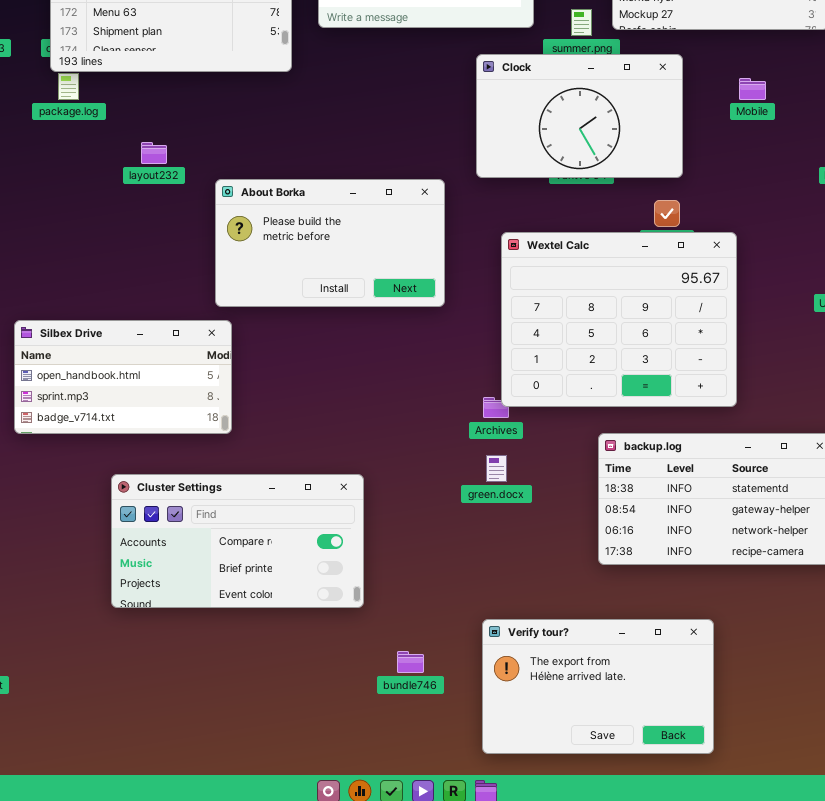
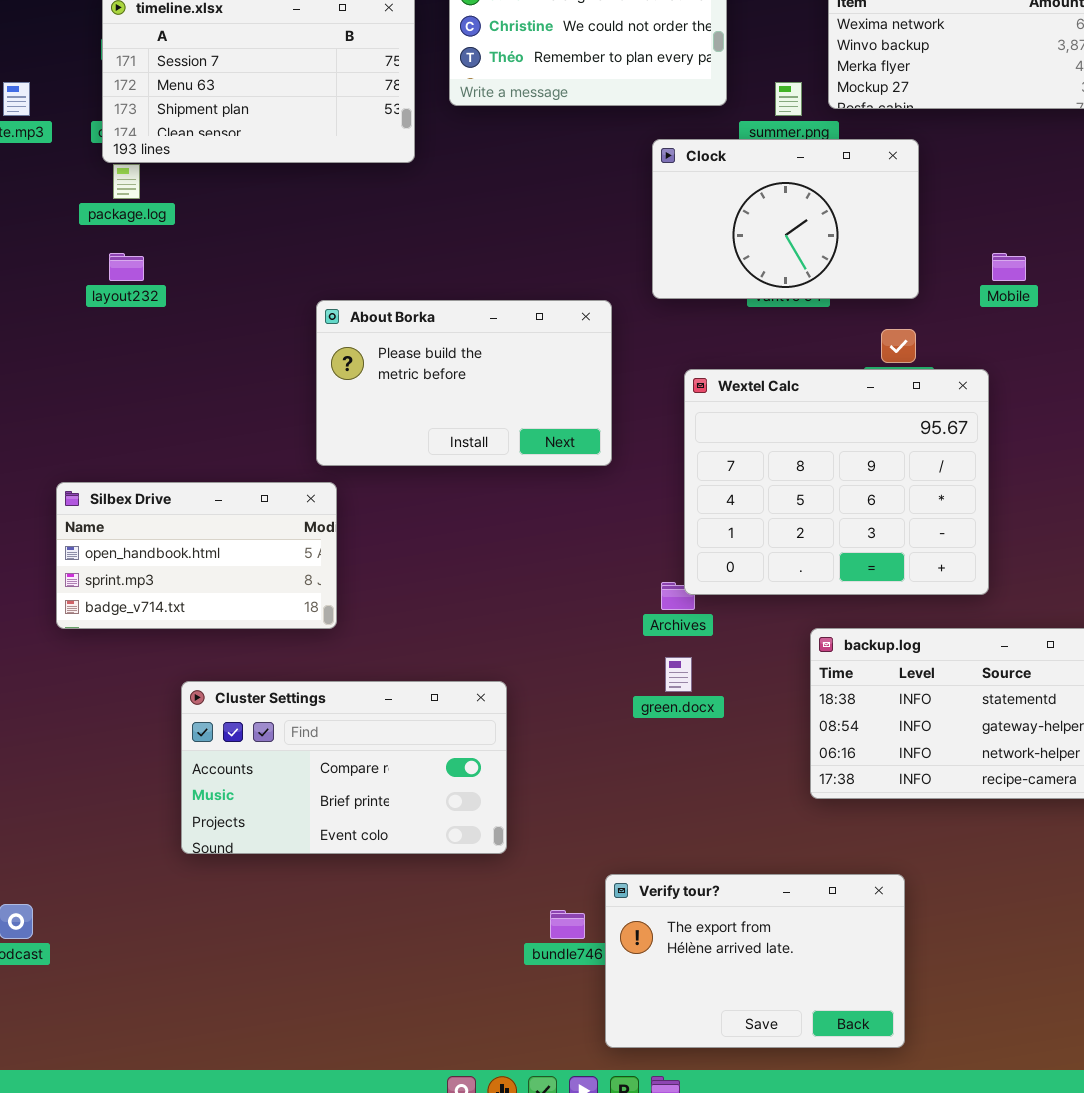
Mobile: [739,78,766,100] -> [992,253,1026,281], moved
layout232: [141,142,167,164] -> [109,253,144,281], moved
Verify tour?: [482,619,714,754] -> [605,874,905,1048], moved

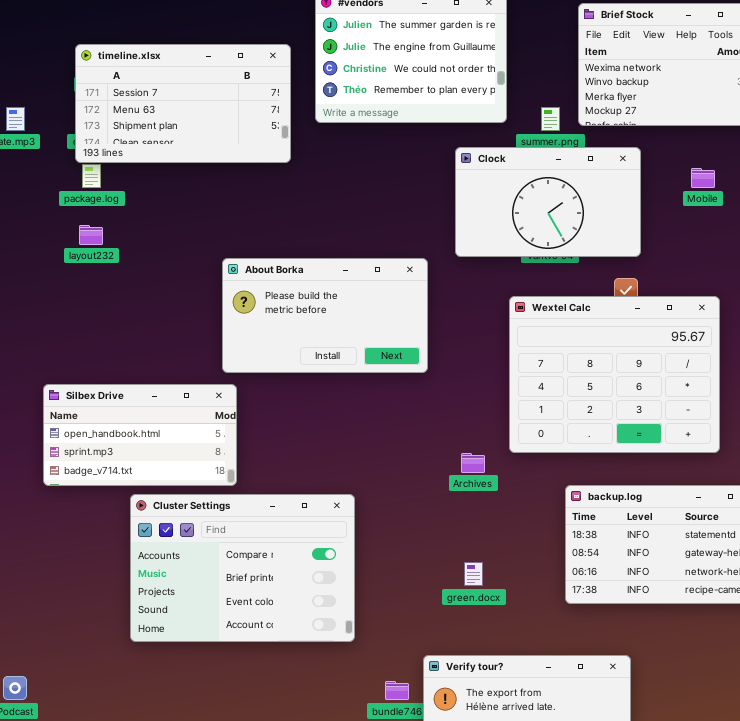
Mobile: [992,253,1026,281] -> [691,168,715,188], moved
Wextel Calc: [684,369,989,595] -> [509,296,720,453], moved
green.docx: [665,657,692,692] -> [464,562,483,586], moved
Cluster Settings: [181,681,507,854] -> [130,494,355,642], resized

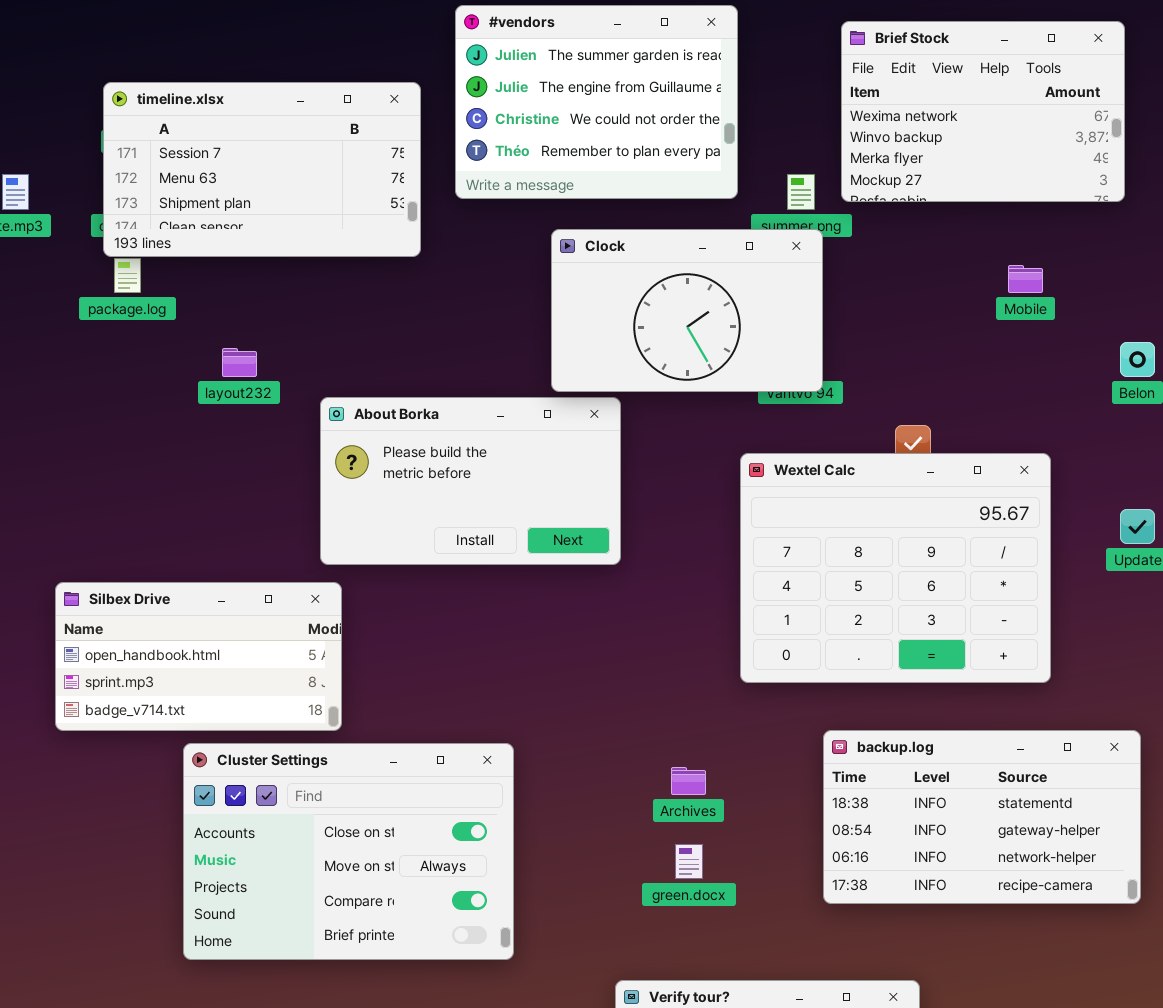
Clock: [455,147,641,257] -> [551,229,823,392], moved
layout232: [79,225,103,245] -> [222,348,257,377], moved
Archives: [461,453,485,473] -> [671,767,706,795], moved
Cluster Settings: [130,494,355,642] -> [183,743,514,960], scrolled up 2 rows

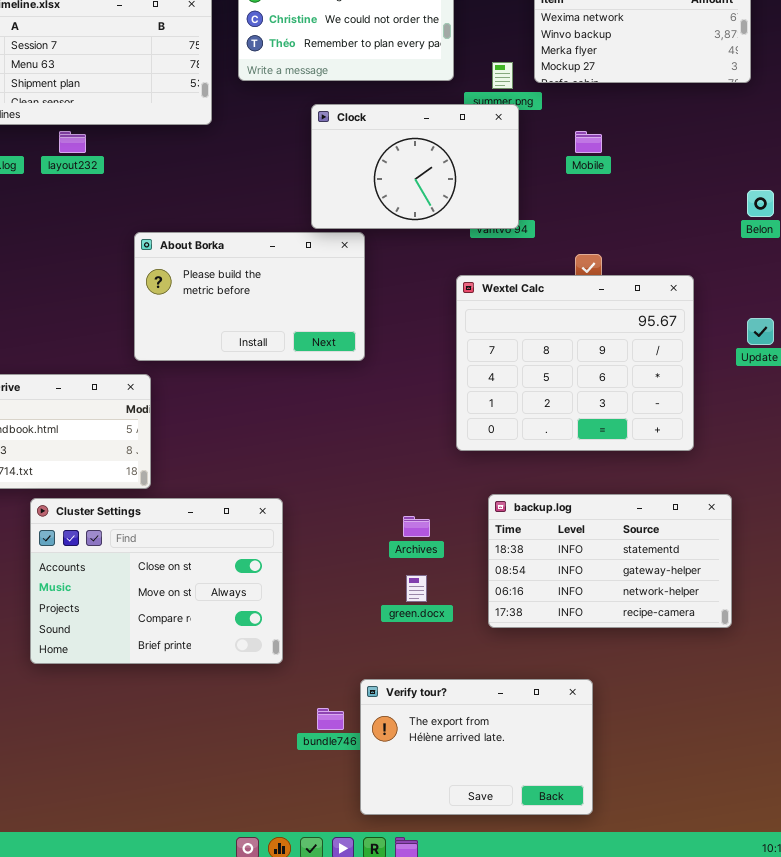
Mobile: [1008,265,1043,293] -> [575,131,602,153], moved
layout232: [222,348,257,377] -> [59,131,86,153], moved
backup.log: [823,730,1141,904] -> [488,494,732,628], moved

